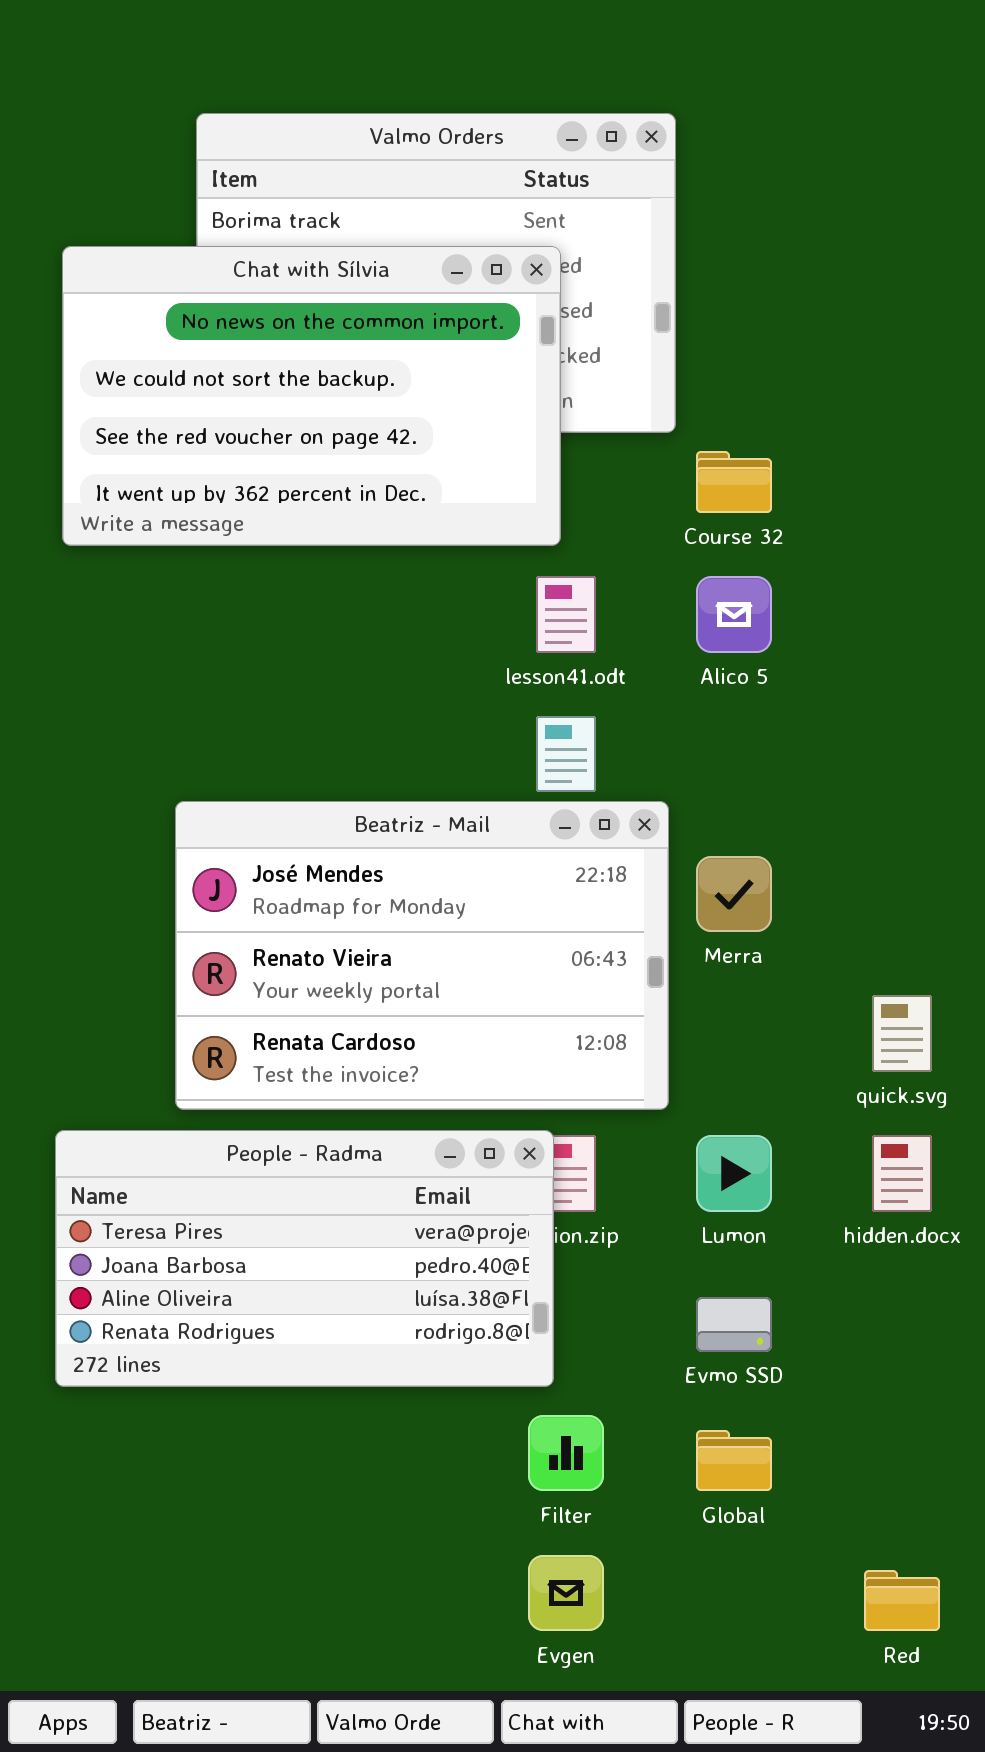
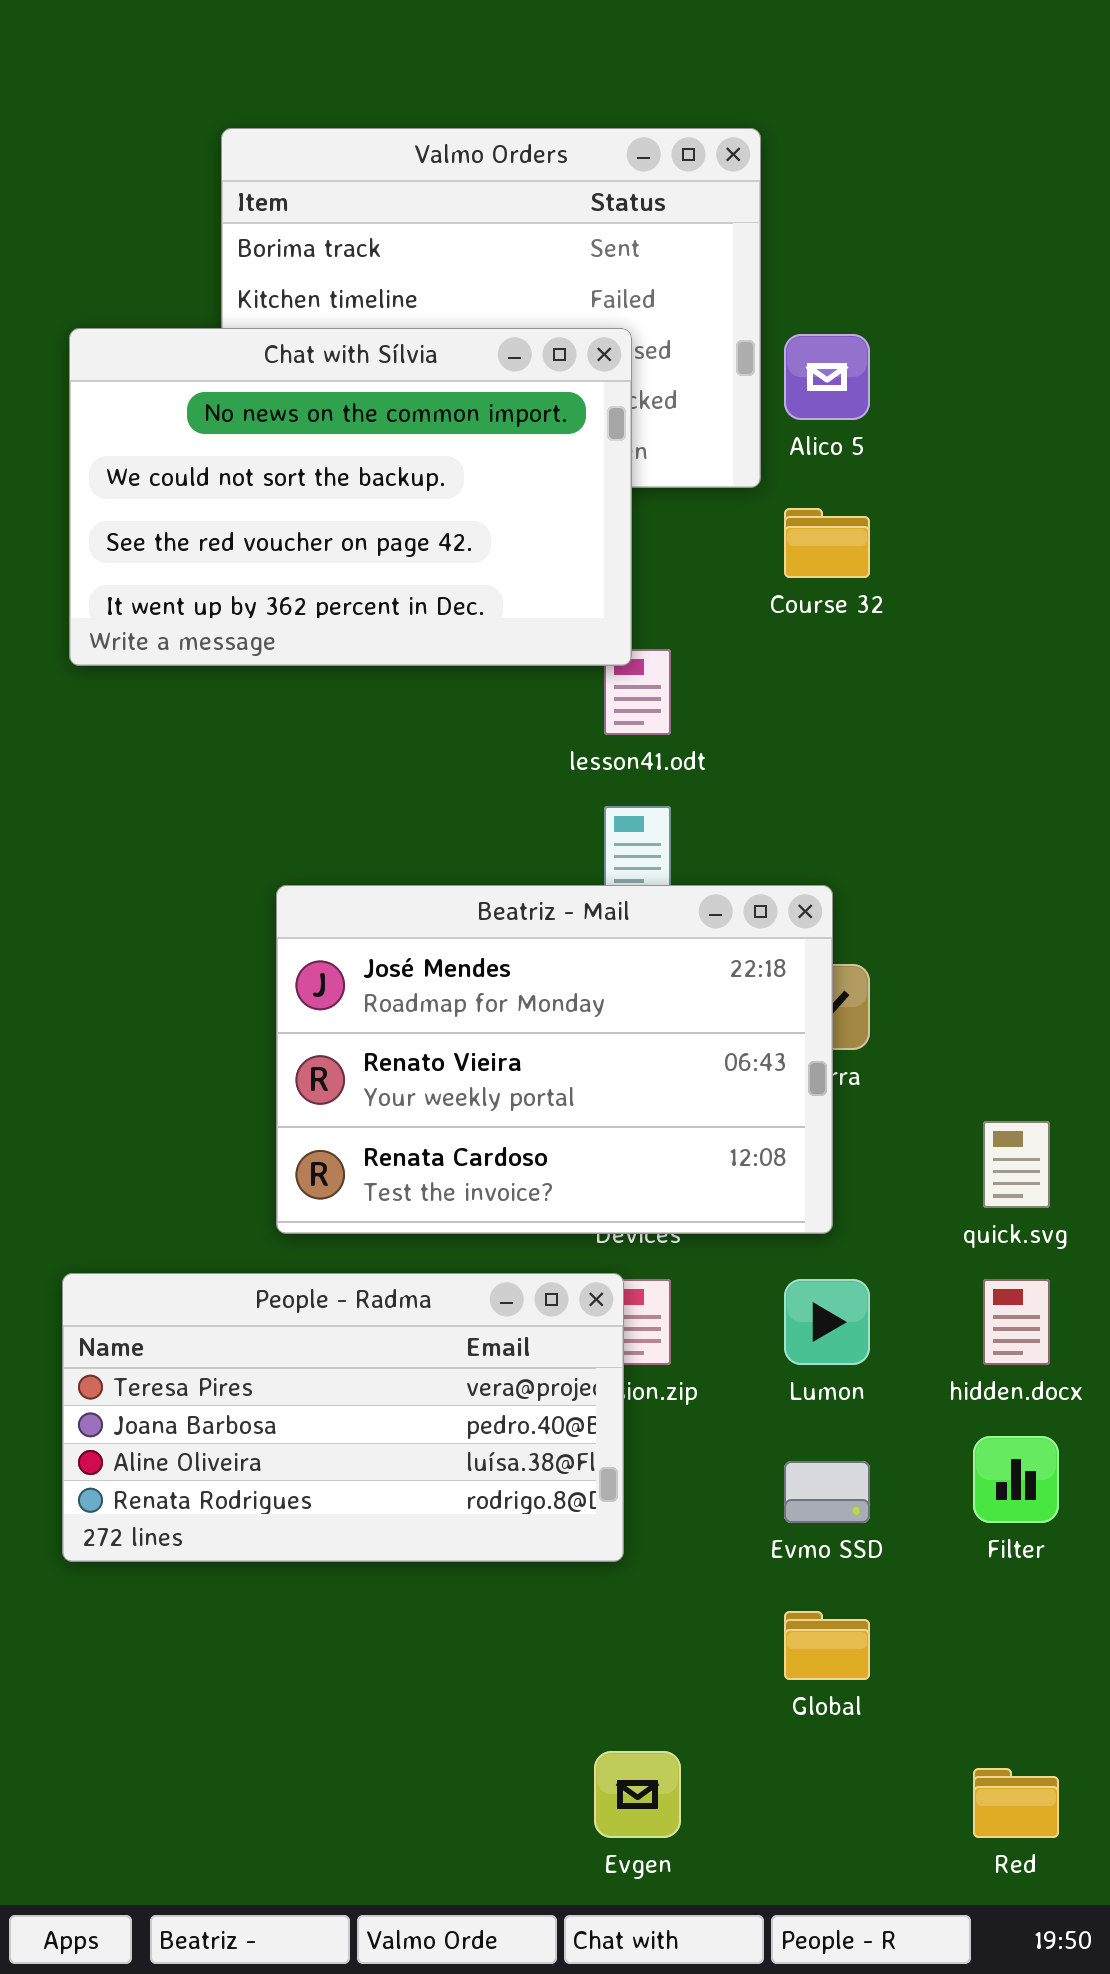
Chat with Sílvia: [62,246,561,546] -> [69,328,632,666], moved
Alico 5: [696,576,772,653] -> [784,334,870,420], moved
Beatriz - Mail: [175,801,669,1110] -> [276,885,833,1234], moved
Filter: [528,1415,604,1491] -> [973,1436,1059,1523], moved

